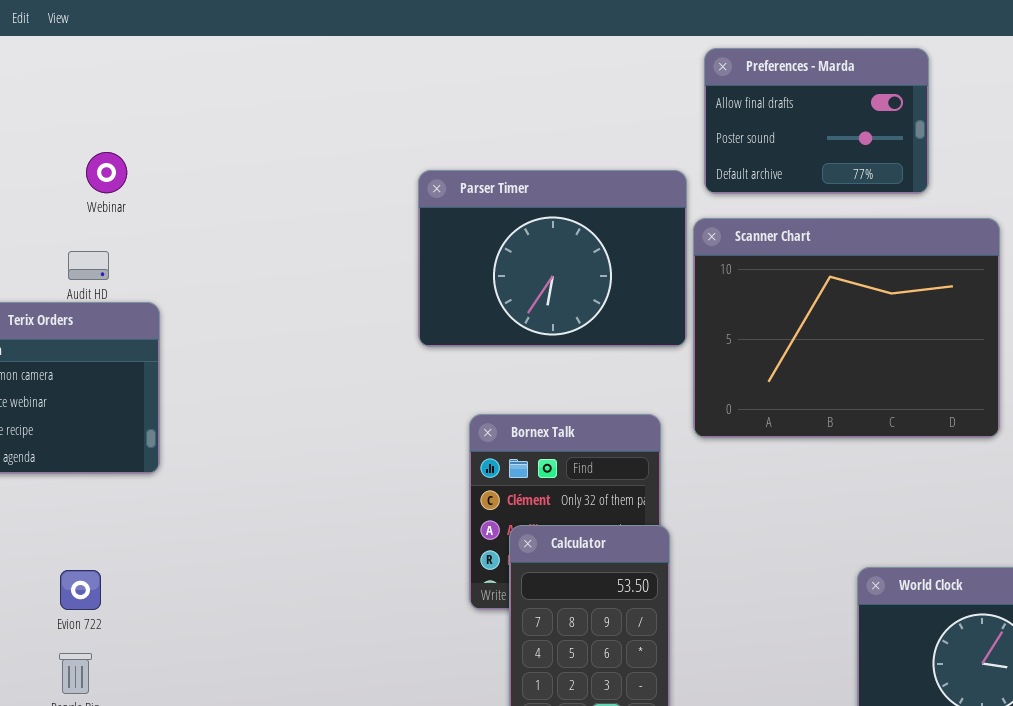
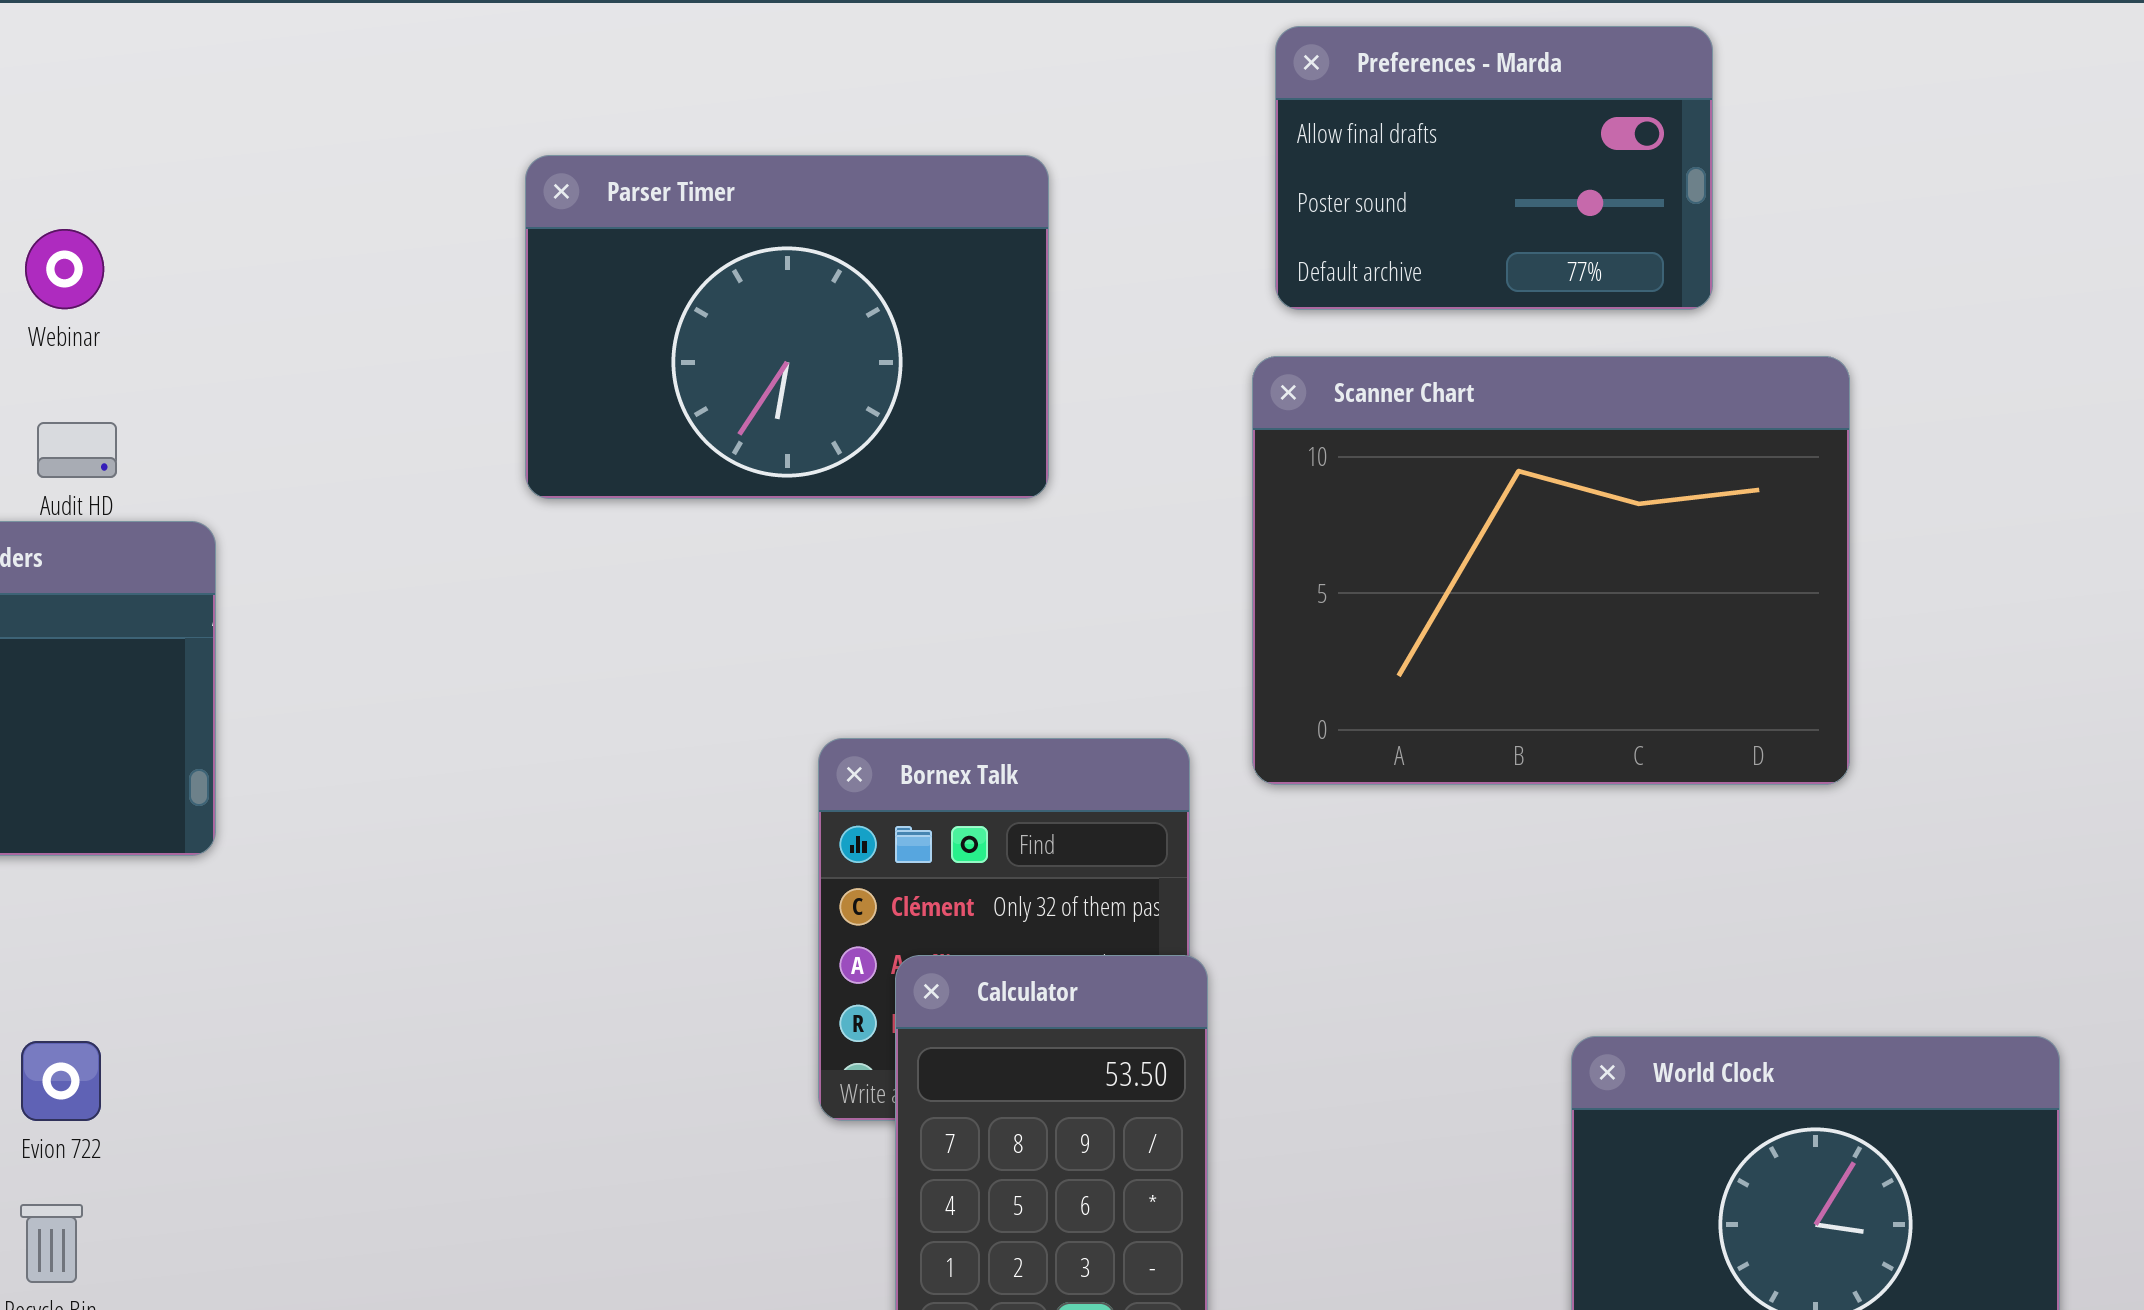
Webinar: [86,152,127,193] -> [25,229,104,309], moved
Parser Timer: [418,170,687,347] -> [525,155,1049,499], moved

